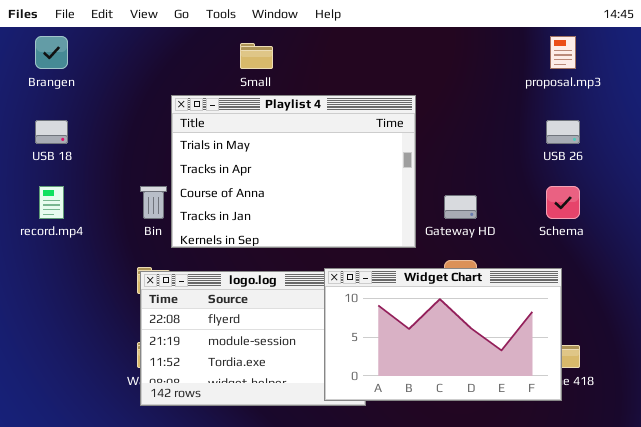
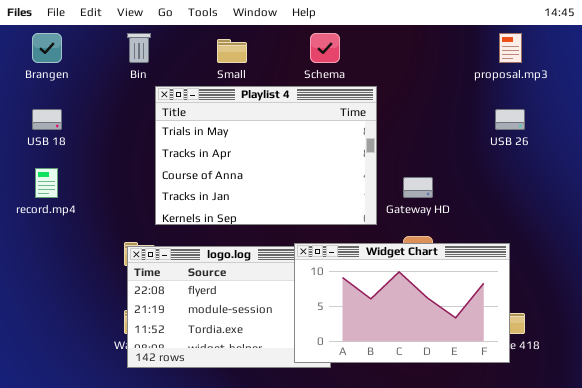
Bin: [140,186,167,219] -> [127,33,151,63], moved
Schema: [546,186,580,219] -> [310,33,340,63], moved

